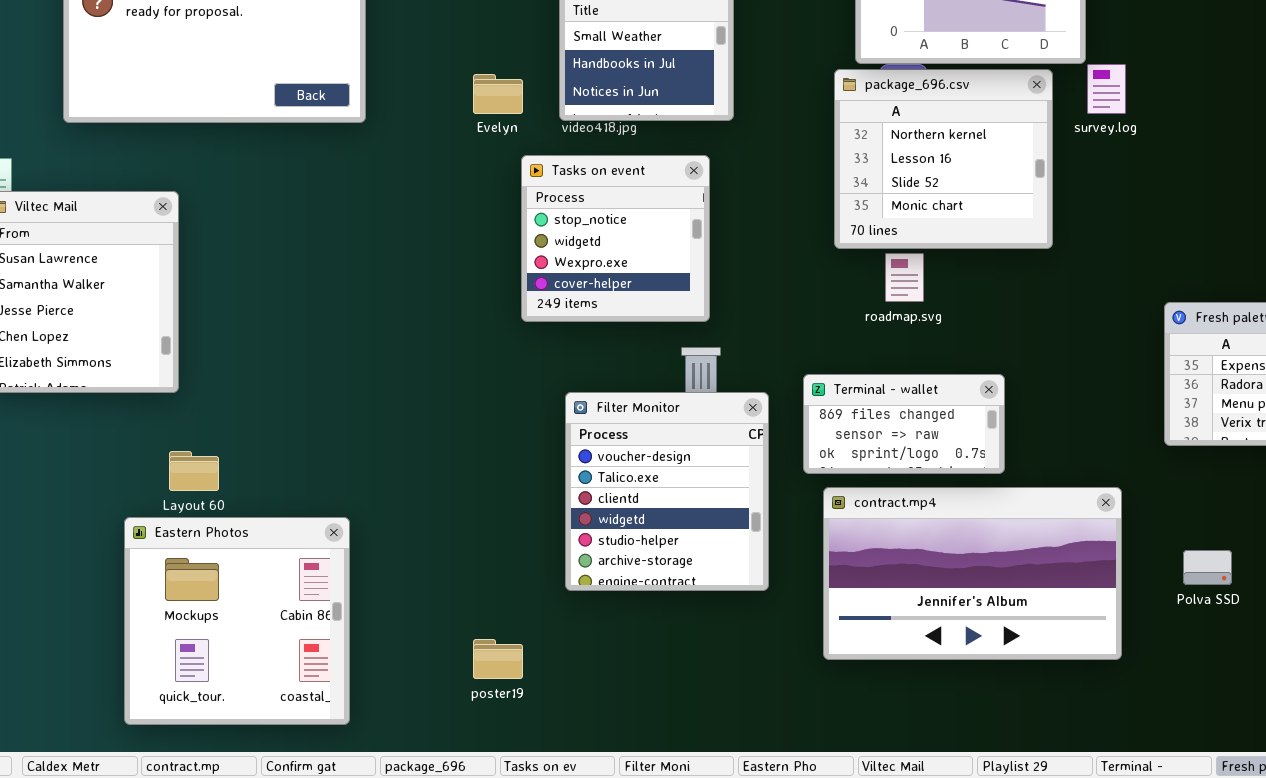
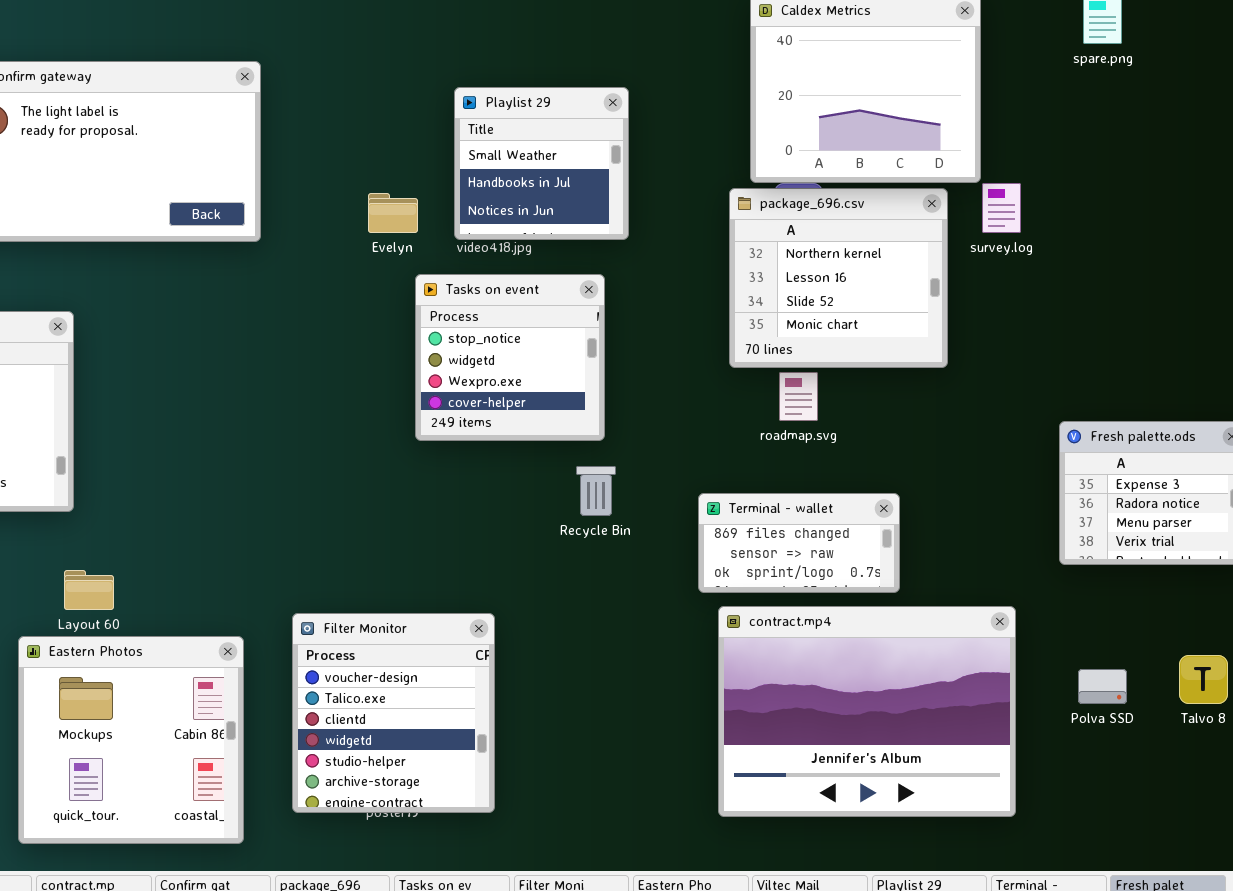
Filter Monitor: [565,392,769,591] -> [292,613,495,813], moved
contract.mp4: [823,487,1122,660] -> [718,606,1016,817], resized

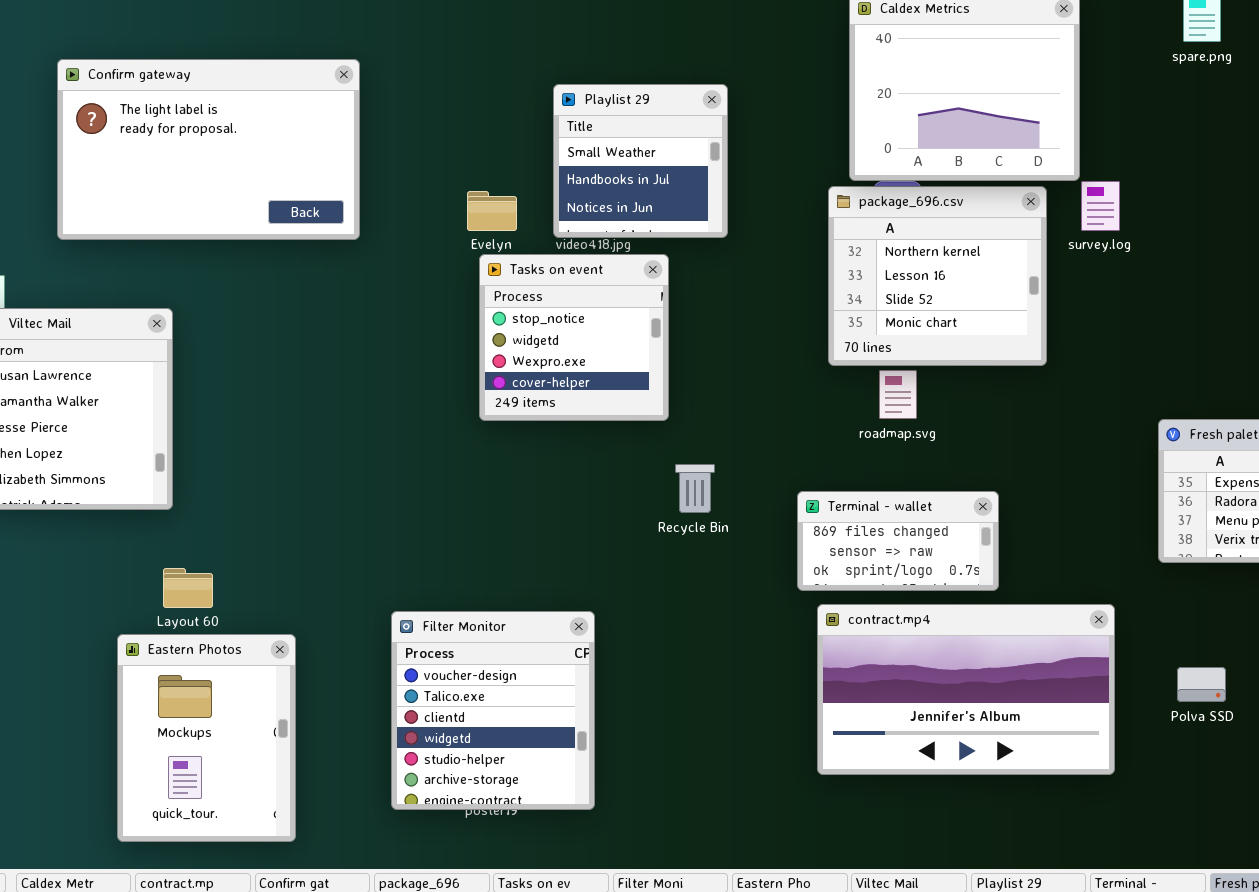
Tasks on event: [415,274,605,441] -> [479,254,669,421], moved
contract.mp4: [718,606,1016,817] -> [817,604,1115,775], resized
Eastern Photos: [18,636,244,844] -> [117,634,296,842], resized

